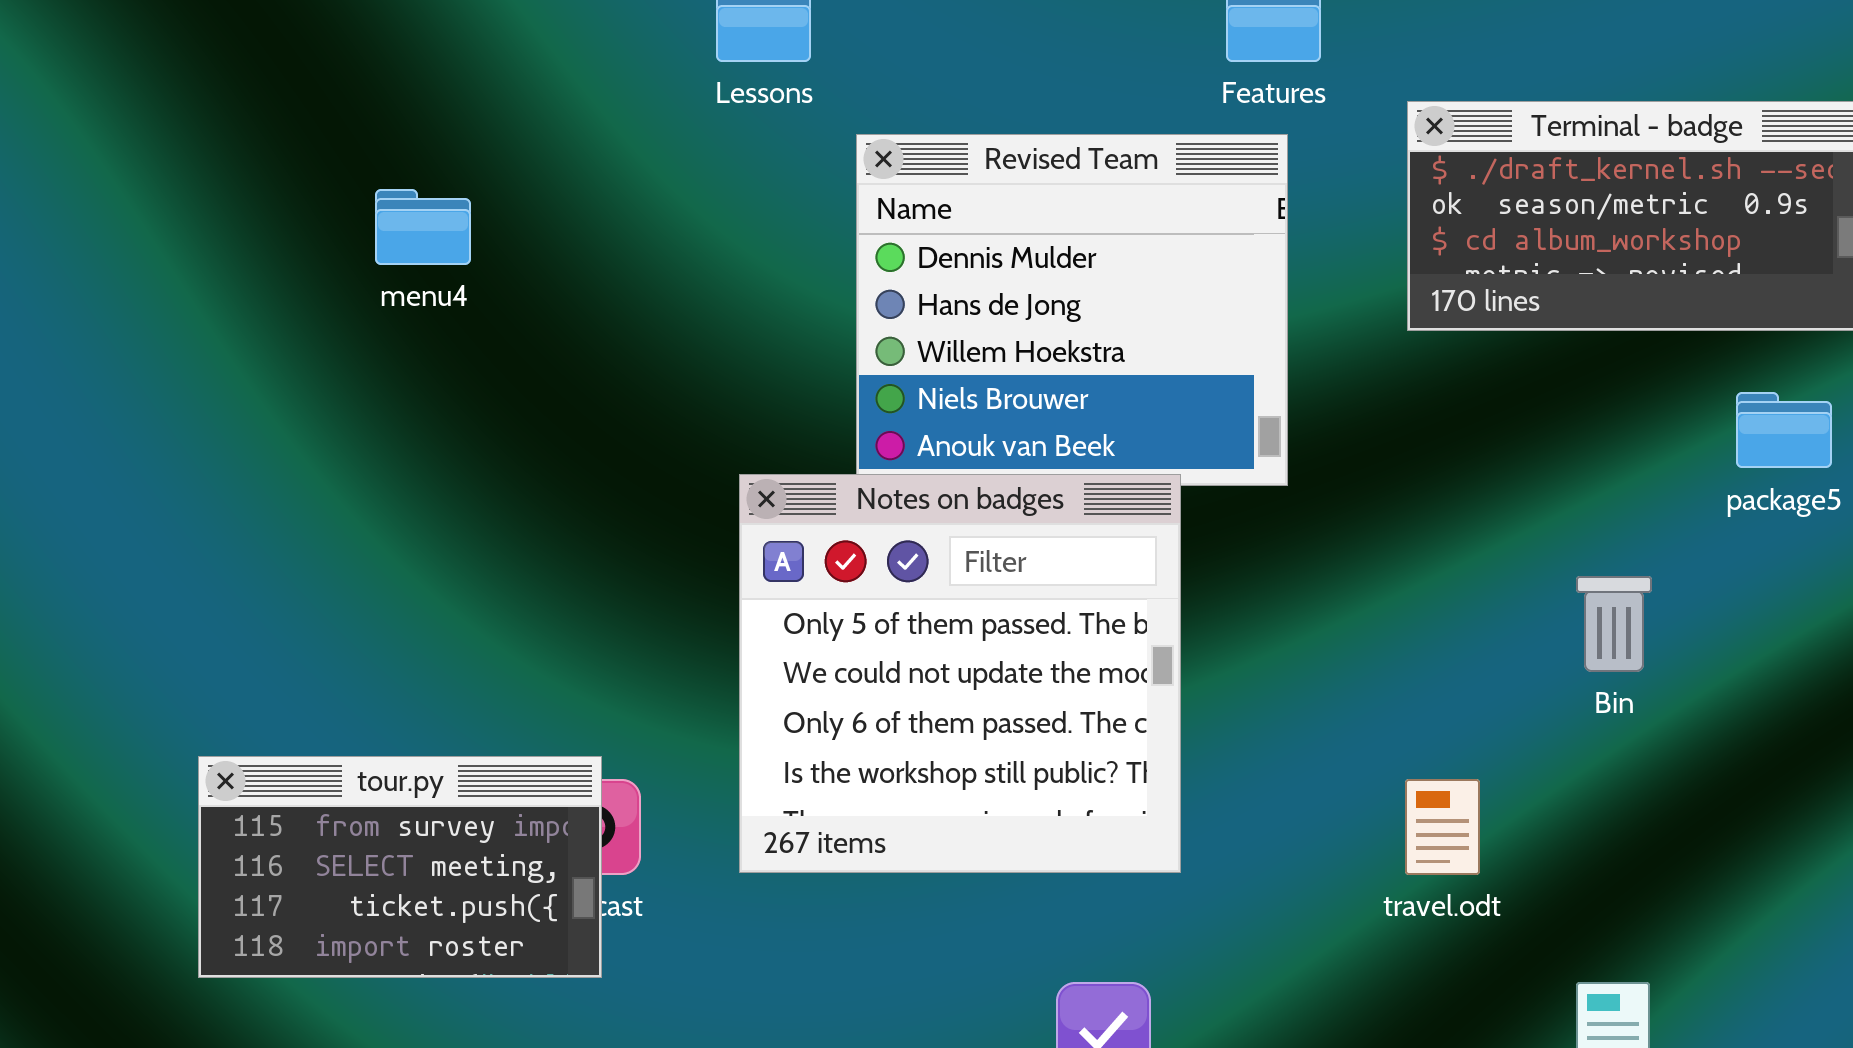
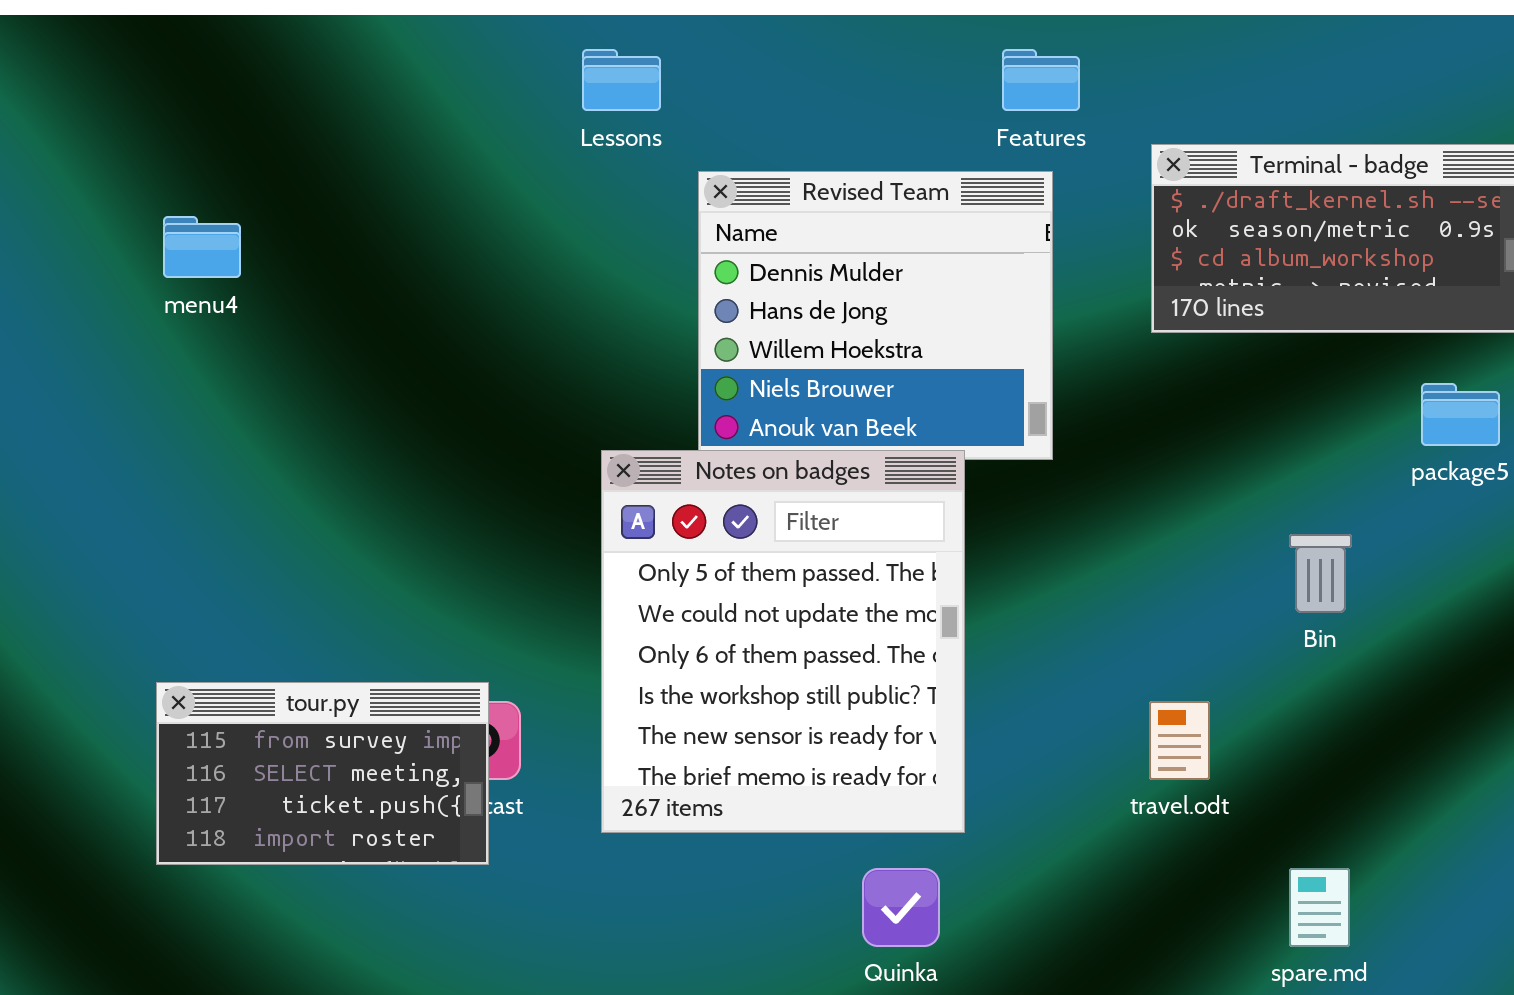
menu4: [375,189,471,265] -> [163,216,241,278], moved
Notes on badges: [739,474,1181,873] -> [601,450,965,833], resized

